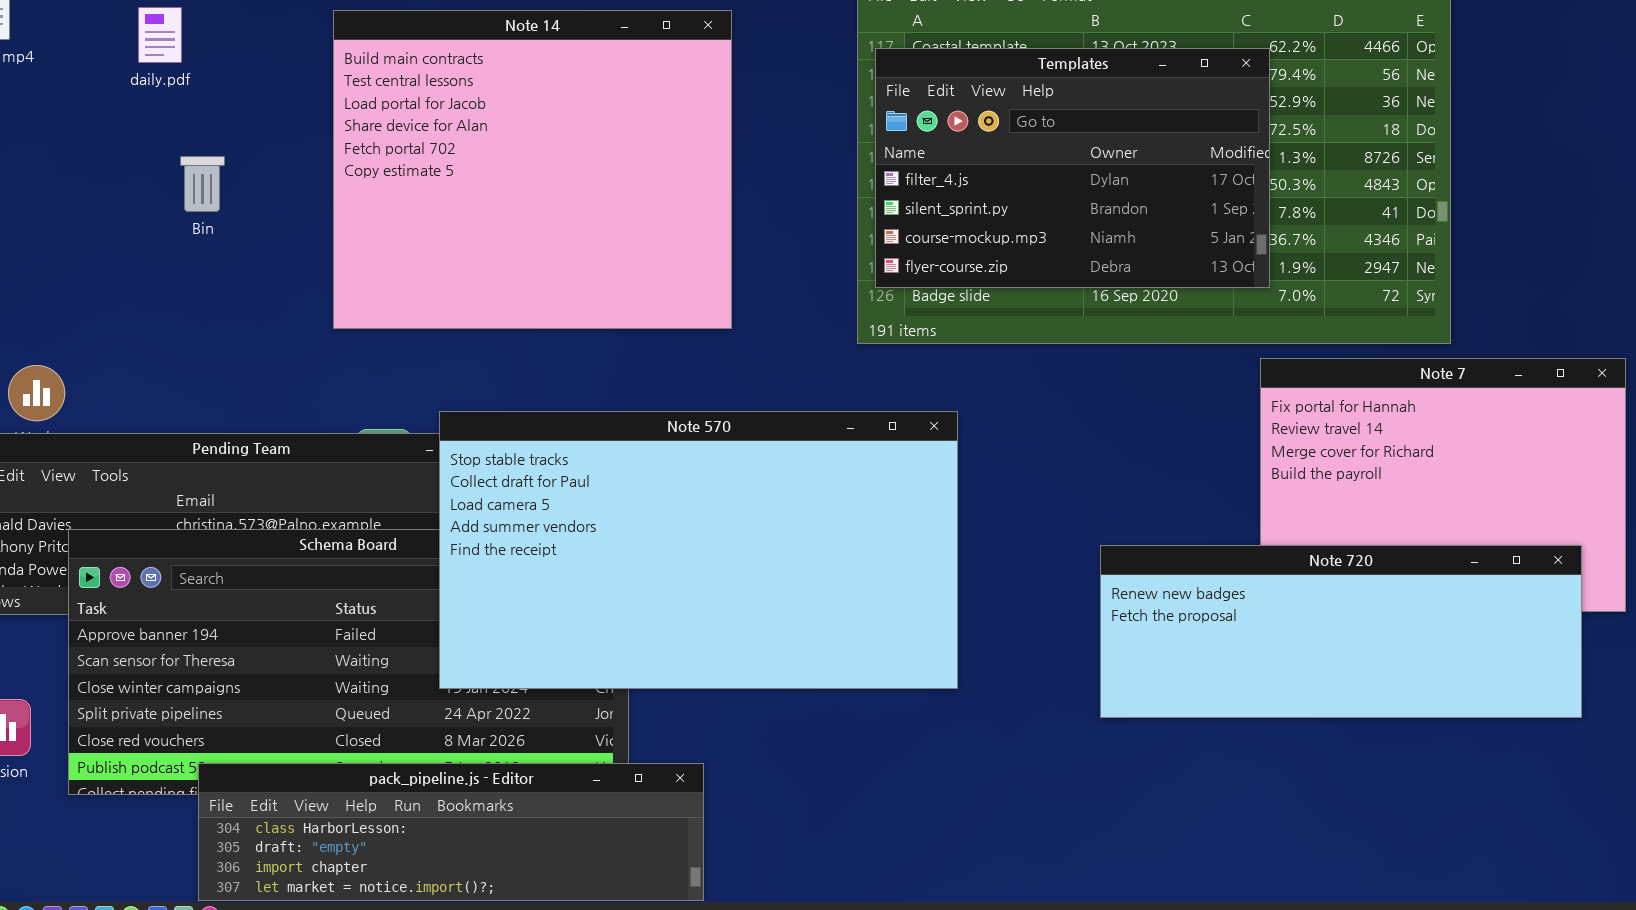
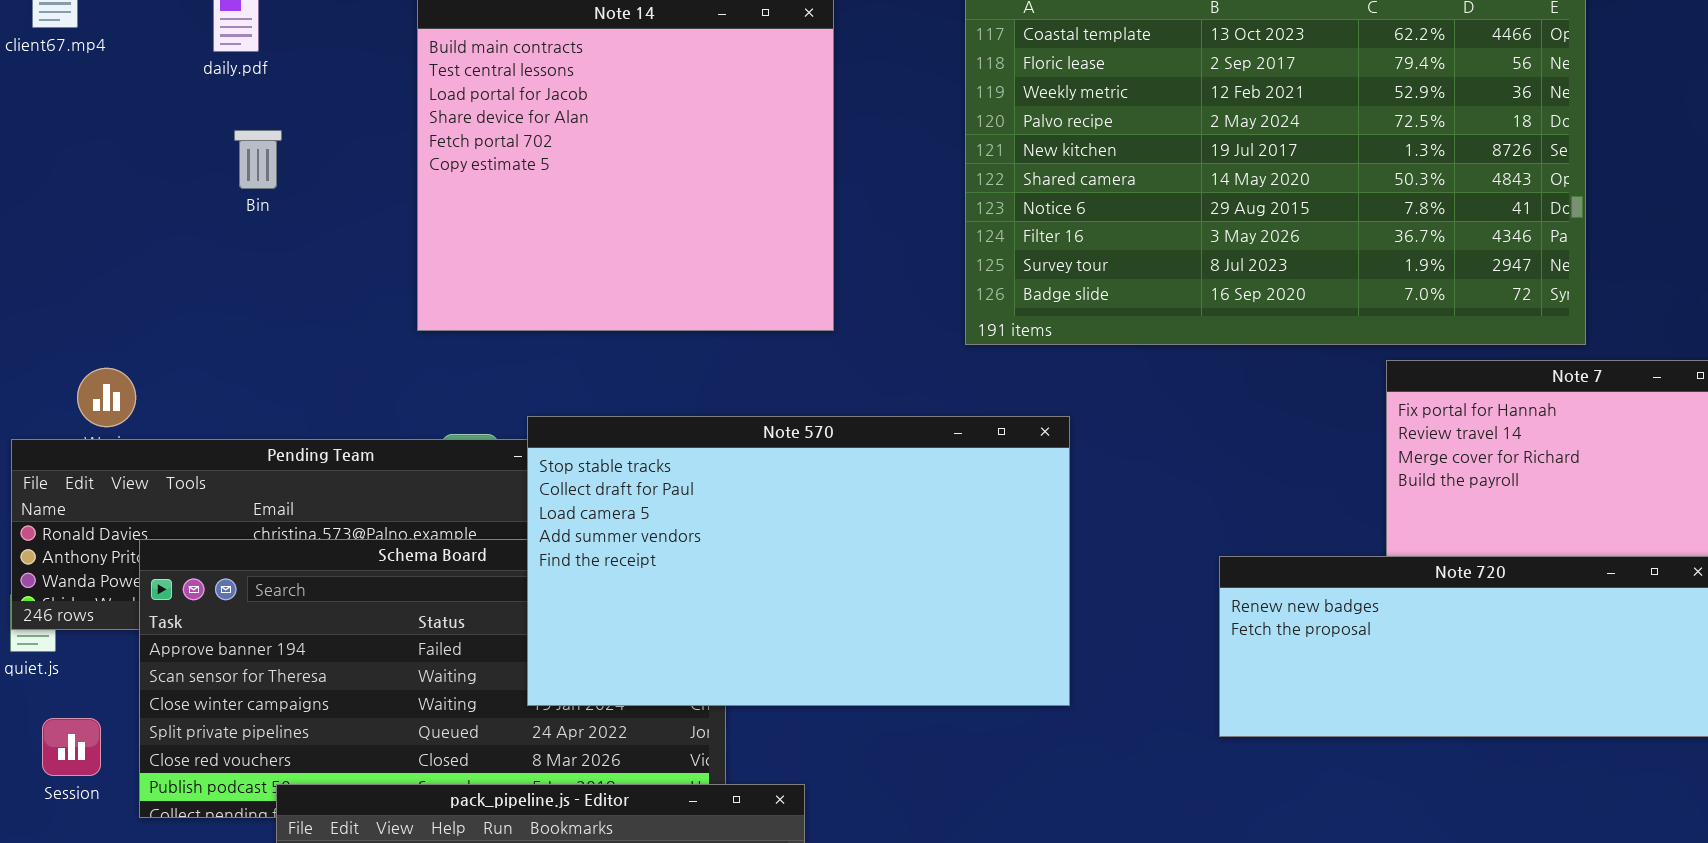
Templates: [875,48,1270,288] -> none, closed
Bin: [180,156,225,212] -> [234,130,282,189], moved

